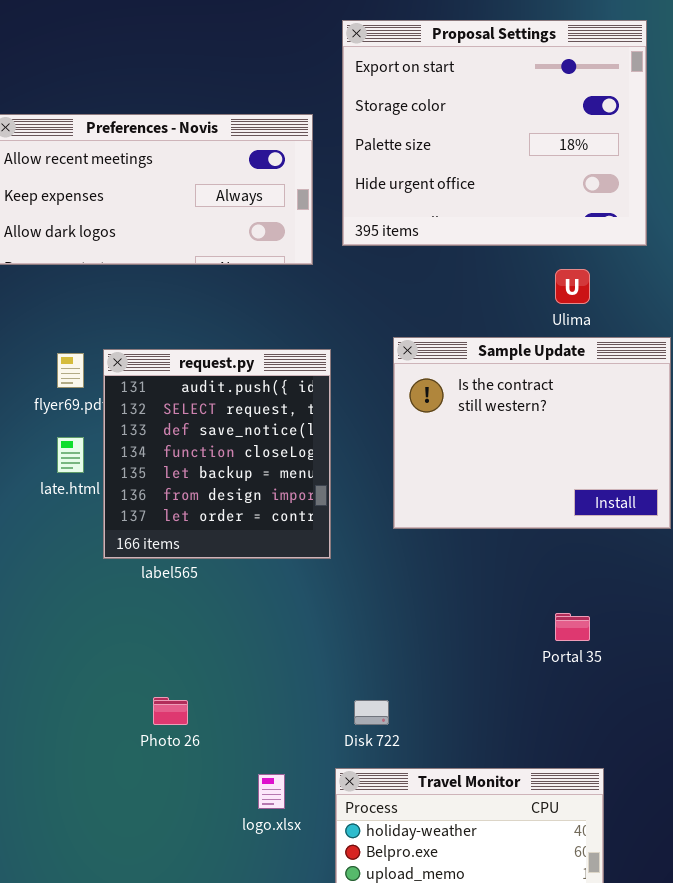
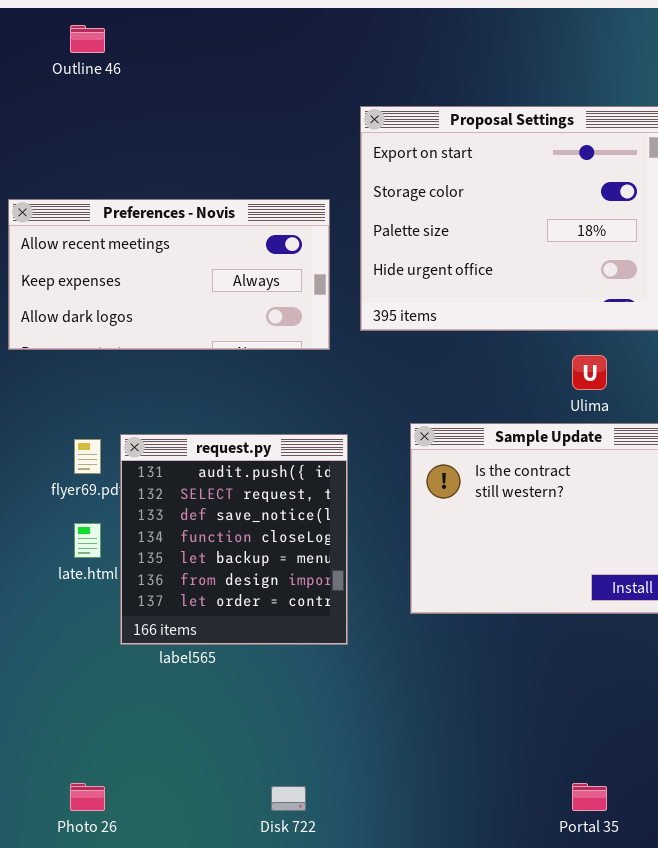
Portal 35: [555,613,590,641] -> [572,783,607,811], moved
Photo 26: [153,697,188,725] -> [70,783,105,811], moved
Disk 722: [354,700,389,725] -> [271,786,306,811], moved

